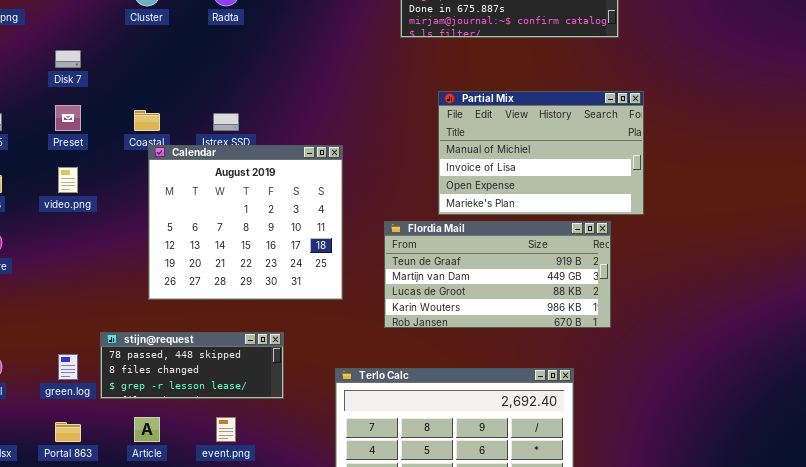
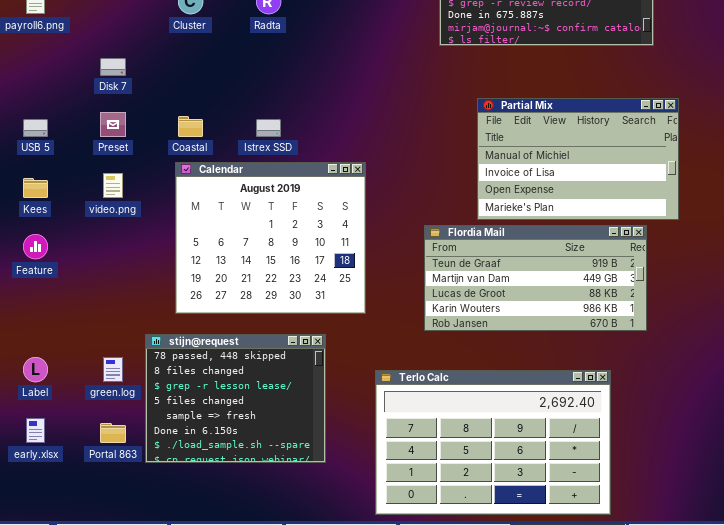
Calendar: [148,145,343,300] -> [175,162,366,314], moved
stijn@request: [100,332,284,399] -> [145,334,326,463], resized

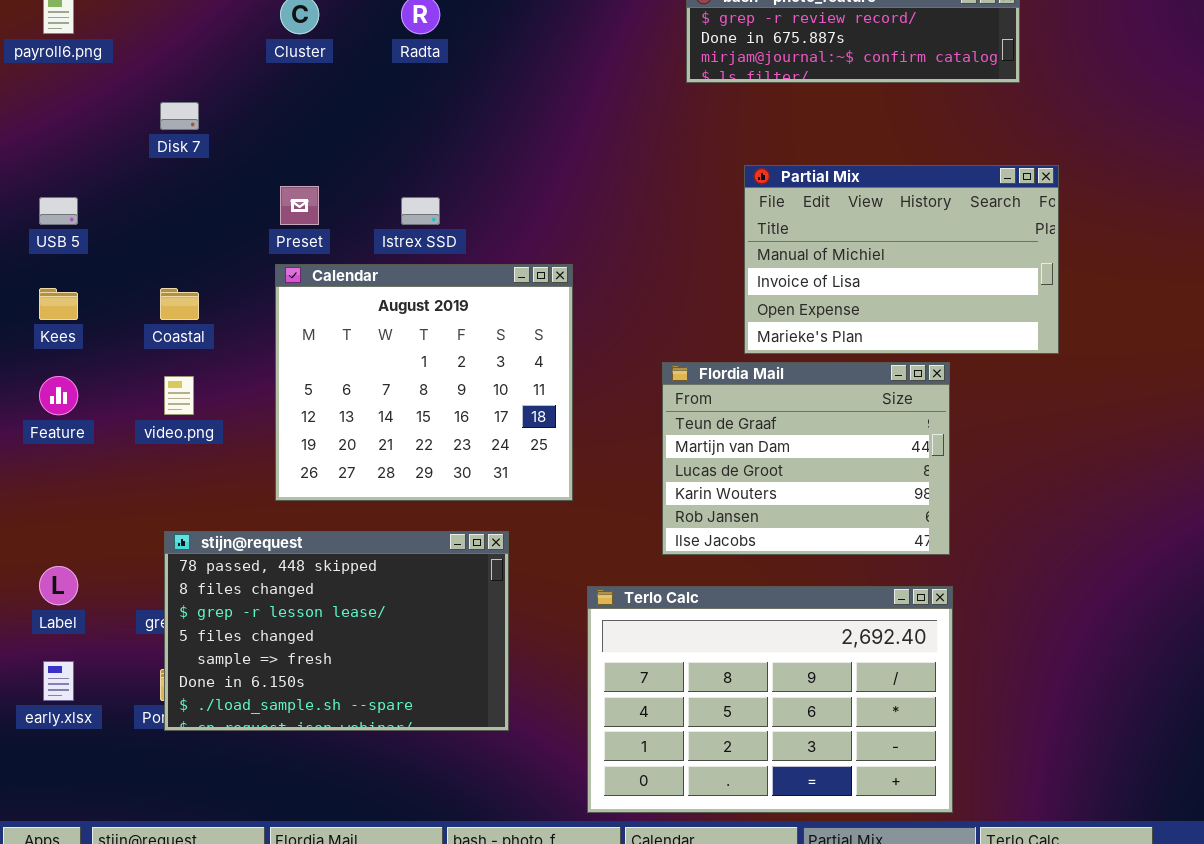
Preset: [100,112,126,137] -> [280,186,319,225], moved
Coastal: [178,116,203,137] -> [160,288,199,320], moved
video.png: [103,173,123,198] -> [164,376,194,415], moved
Flordia Mail: [424,225,647,331] -> [662,362,950,555], resized
stijn@request: [145,334,326,463] -> [164,531,509,731], resized

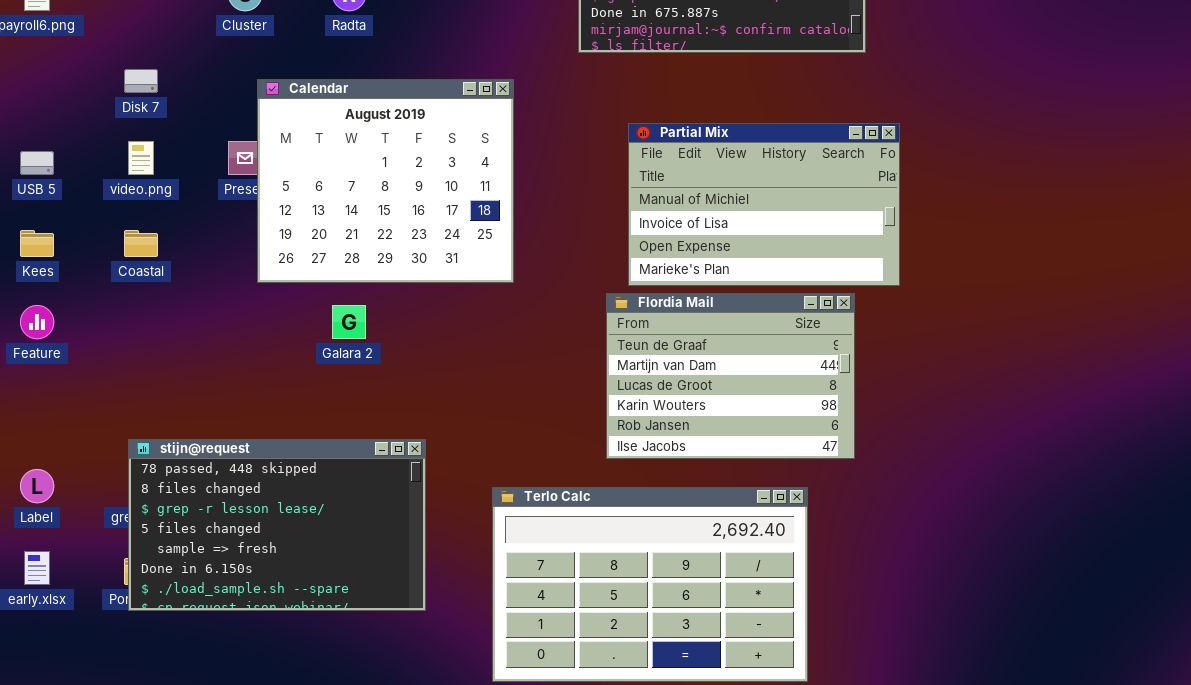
Calendar: [275,264,573,501] -> [257,79,514,283], moved
Flordia Mail: [662,362,950,555] -> [606,293,855,459], moved
video.png: [164,376,194,415] -> [128,141,154,175], moved

